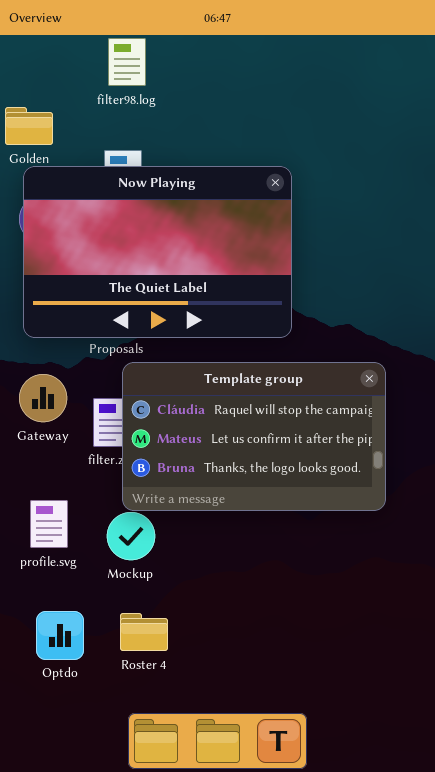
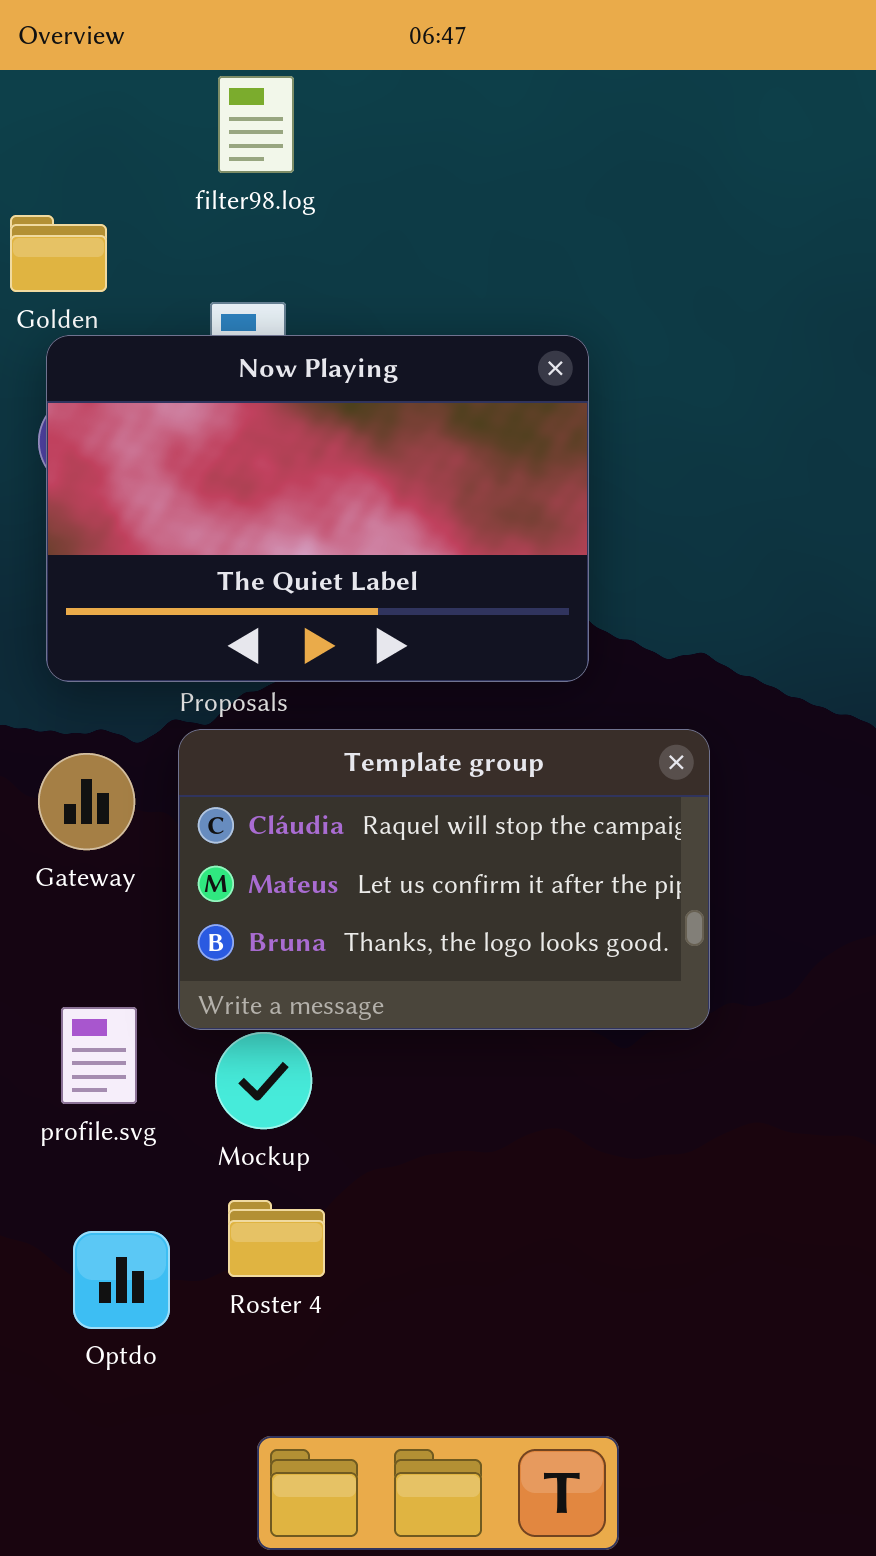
Template group: [122,362,386,511] -> [178,729,710,1030], moved
Roster 4: [120,613,168,651] -> [228,1200,325,1277], moved

